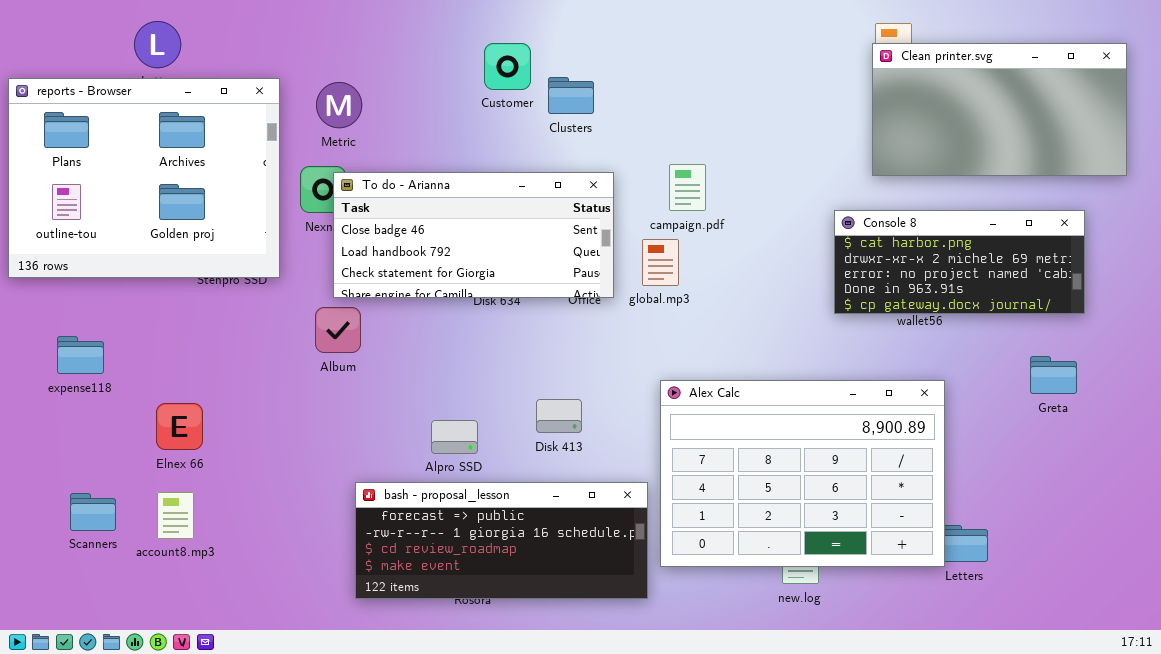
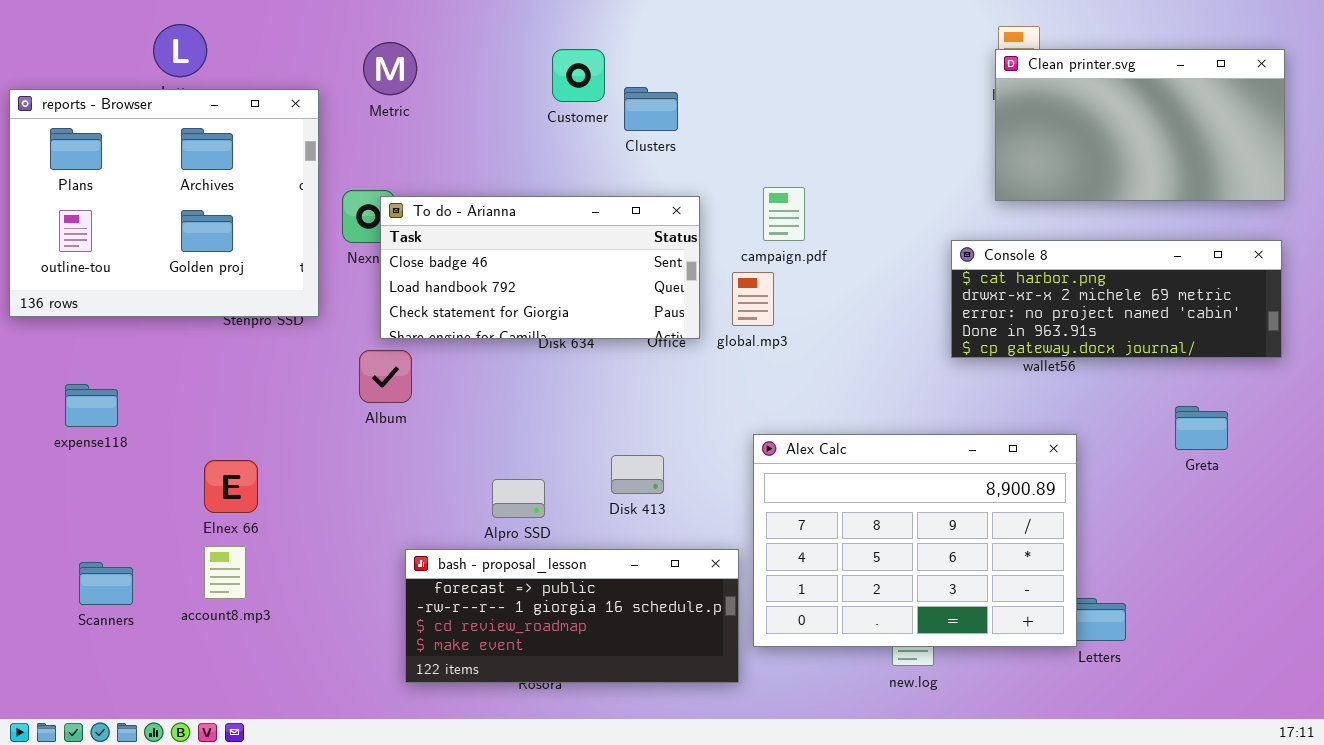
Metric: [316,82,362,128] -> [363,42,417,95], moved
Console 8: [834,210,1085,314] -> [951,240,1282,358], resized
Elnex 66: [156,403,203,450] -> [204,460,258,513], moved
account8.mp3: [157,492,194,539] -> [204,546,246,599], moved

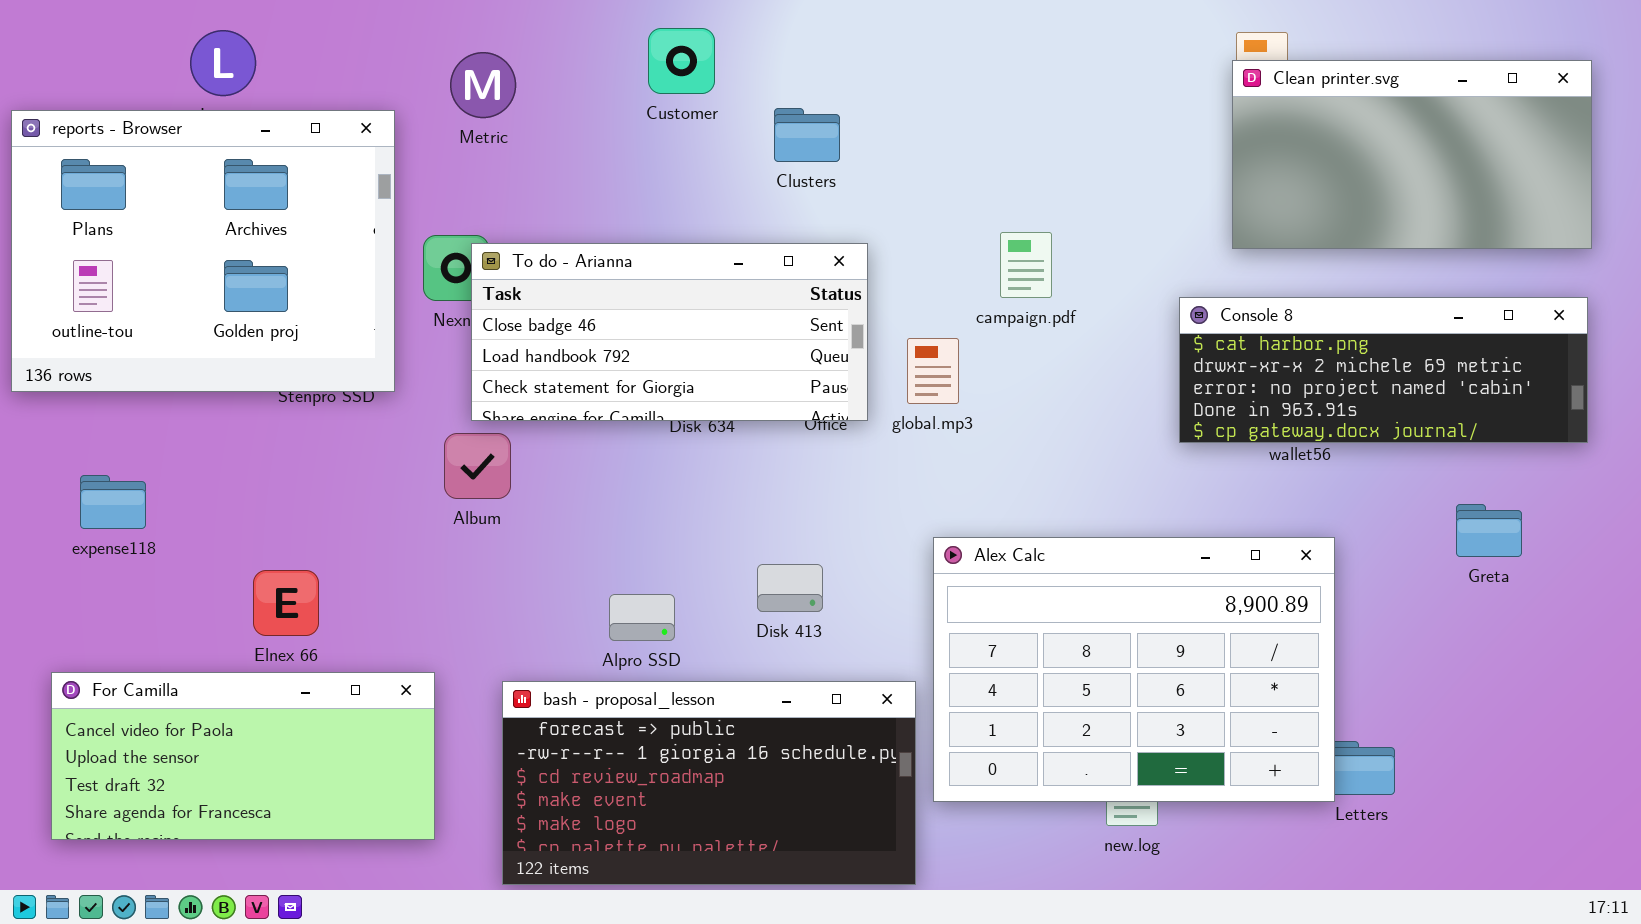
Customer: [552,49,605,102] -> [648,28,715,94], moved
campaign.pdf: [763,187,805,241] -> [1000,232,1052,298], moved
For Camilla: none -> [51,672,435,840], opened
bash - proposal_lesson: [405,549,739,683] -> [502,681,916,885], resized

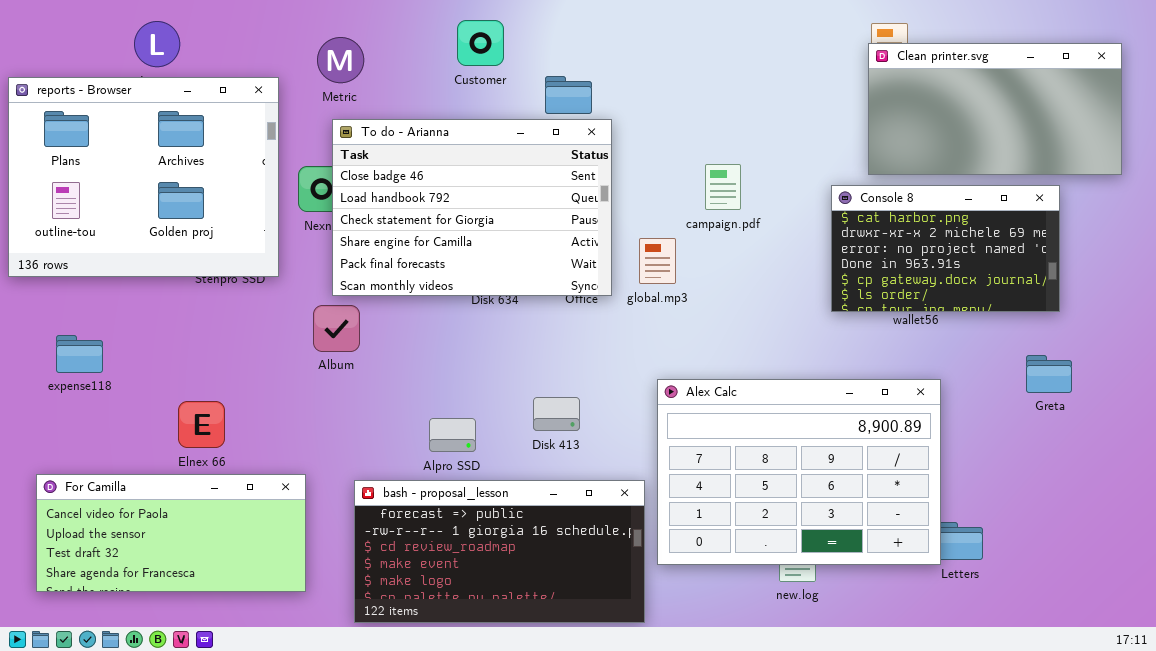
To do - Arianna: [471,243,868,421] -> [332,119,612,296], resized
Console 8: [1179,297,1588,443] -> [831,185,1060,312], resized

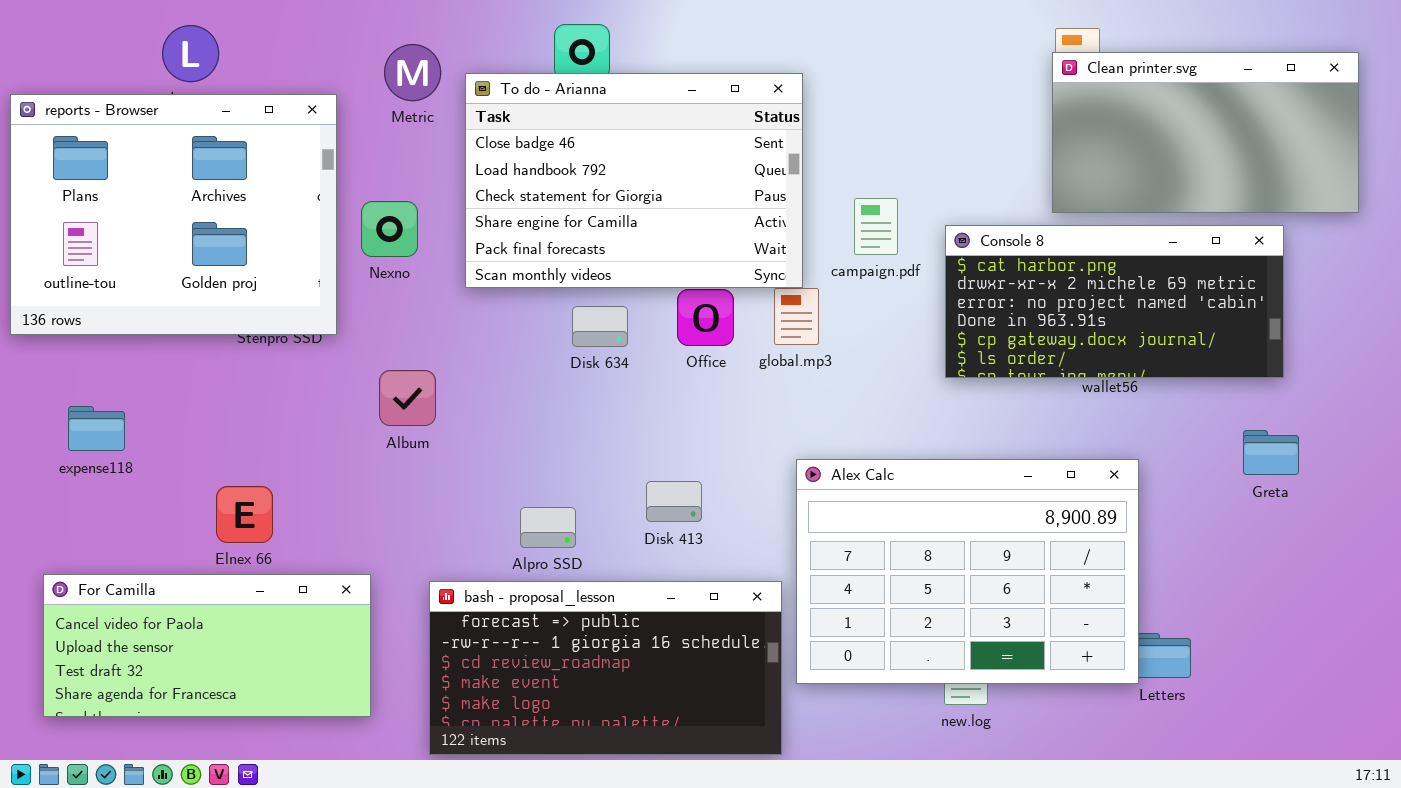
To do - Arianna: [332,119,612,296] -> [465,73,803,288], moved
Console 8: [831,185,1060,312] -> [945,225,1284,378], resized

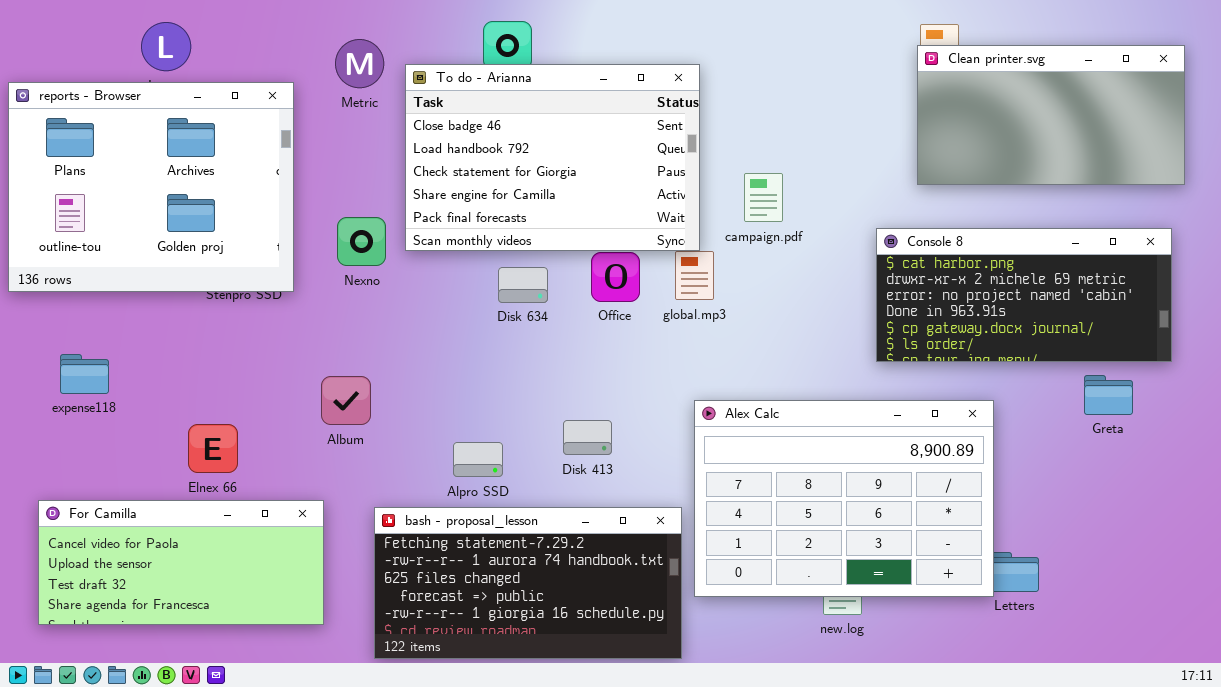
Nexno: [361,201,418,257] -> [337,217,386,266], moved
Console 8: [945,225,1284,378] -> [876,228,1172,362], moved
Album: [379,370,436,426] -> [321,376,371,425], moved
bash - proposal_lesson: [429,581,782,755] -> [374,507,682,659], scrolled up 3 rows

